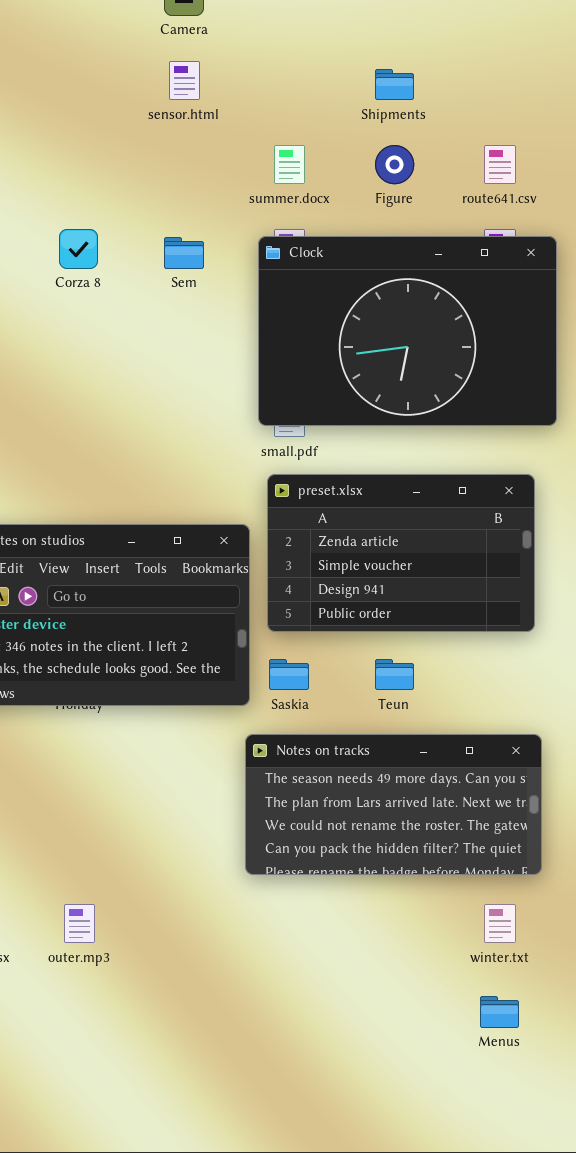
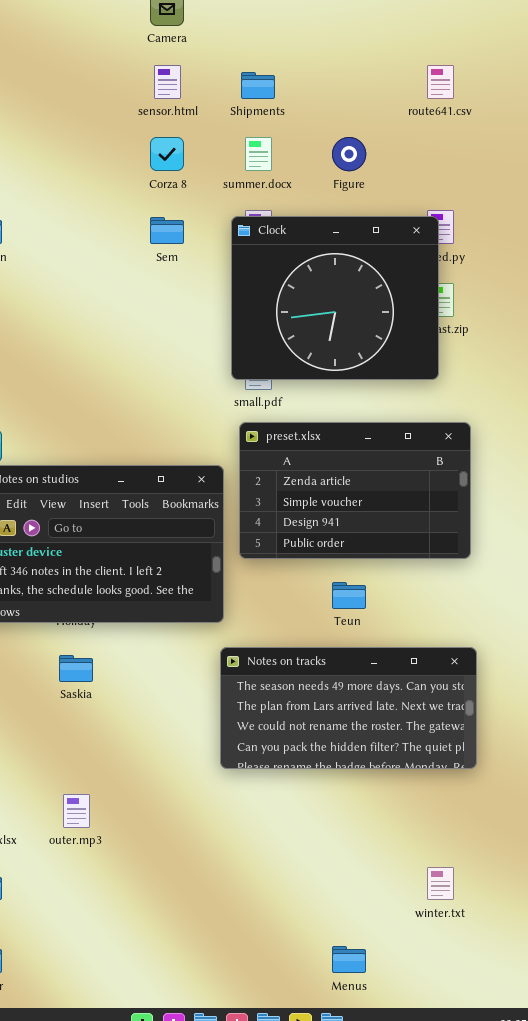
Shipments: [375,69,414,100] -> [241,72,275,99], moved
route641.csv: [484,145,516,184] -> [427,65,454,99], moved
Corza 8: [59,229,98,269] -> [150,137,184,171], moved
Clock: [258,236,557,426] -> [231,216,439,380], resized
Saskia: [269,659,309,690] -> [59,655,93,682], moved
winter.txt: [484,904,516,943] -> [427,867,454,900], moved
Menus: [480,996,519,1028] -> [332,946,366,973], moved

